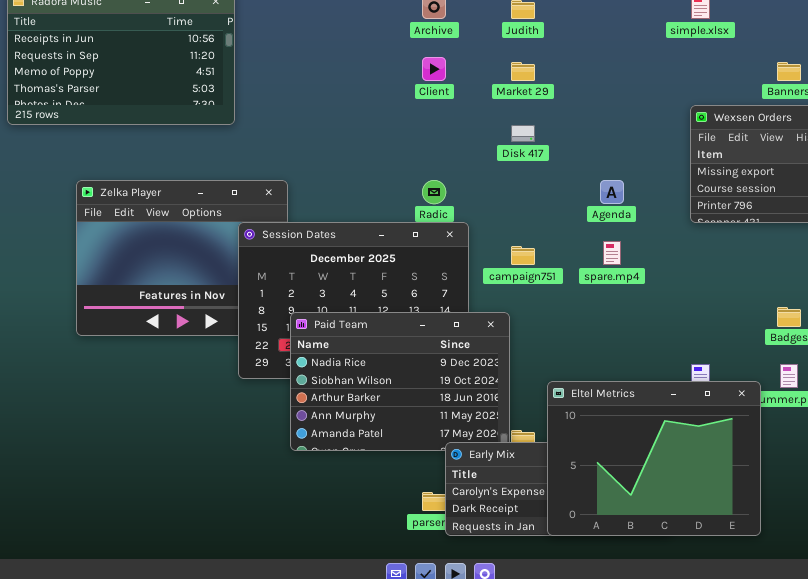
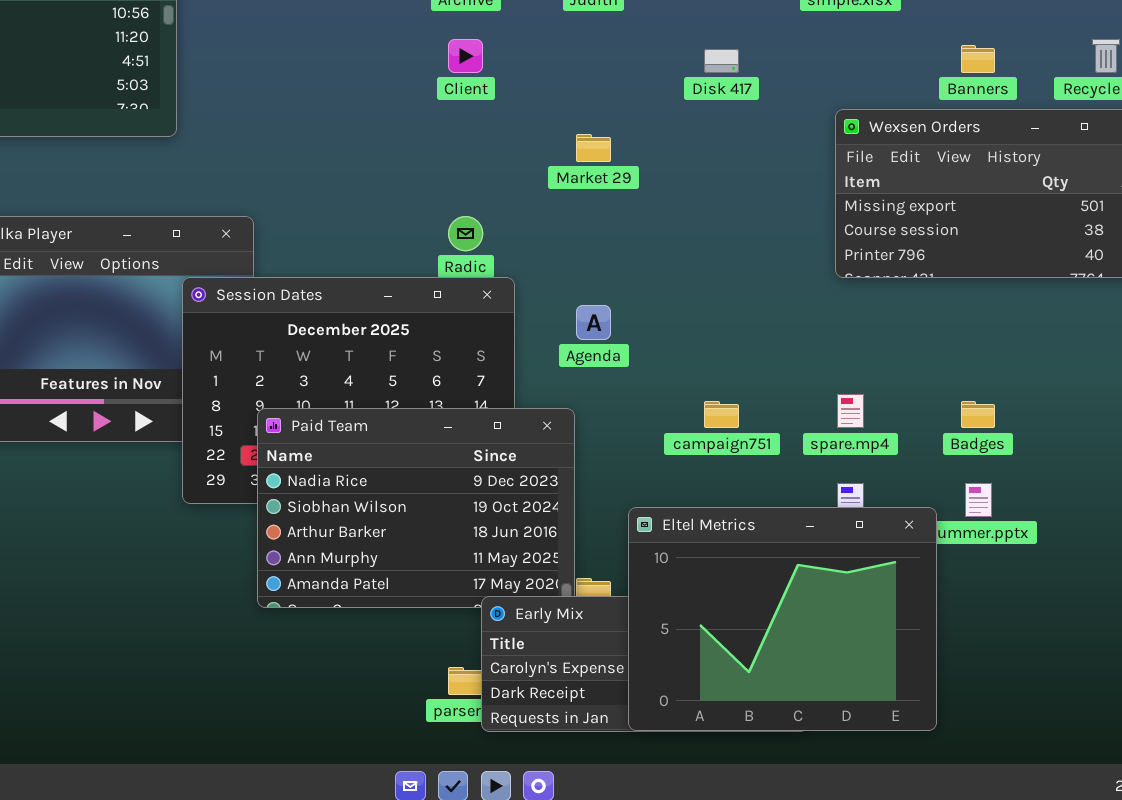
Market 29: [511,62,535,81] -> [576,134,611,162], moved
Disk 417: [511,125,535,142] -> [704,49,739,73], moved
Agenda: [600,180,624,204] -> [576,305,611,340], moved
spare.mp4: [603,241,621,265] -> [837,394,864,428], moved
campaign751: [511,246,535,265] -> [704,401,739,428], moved

